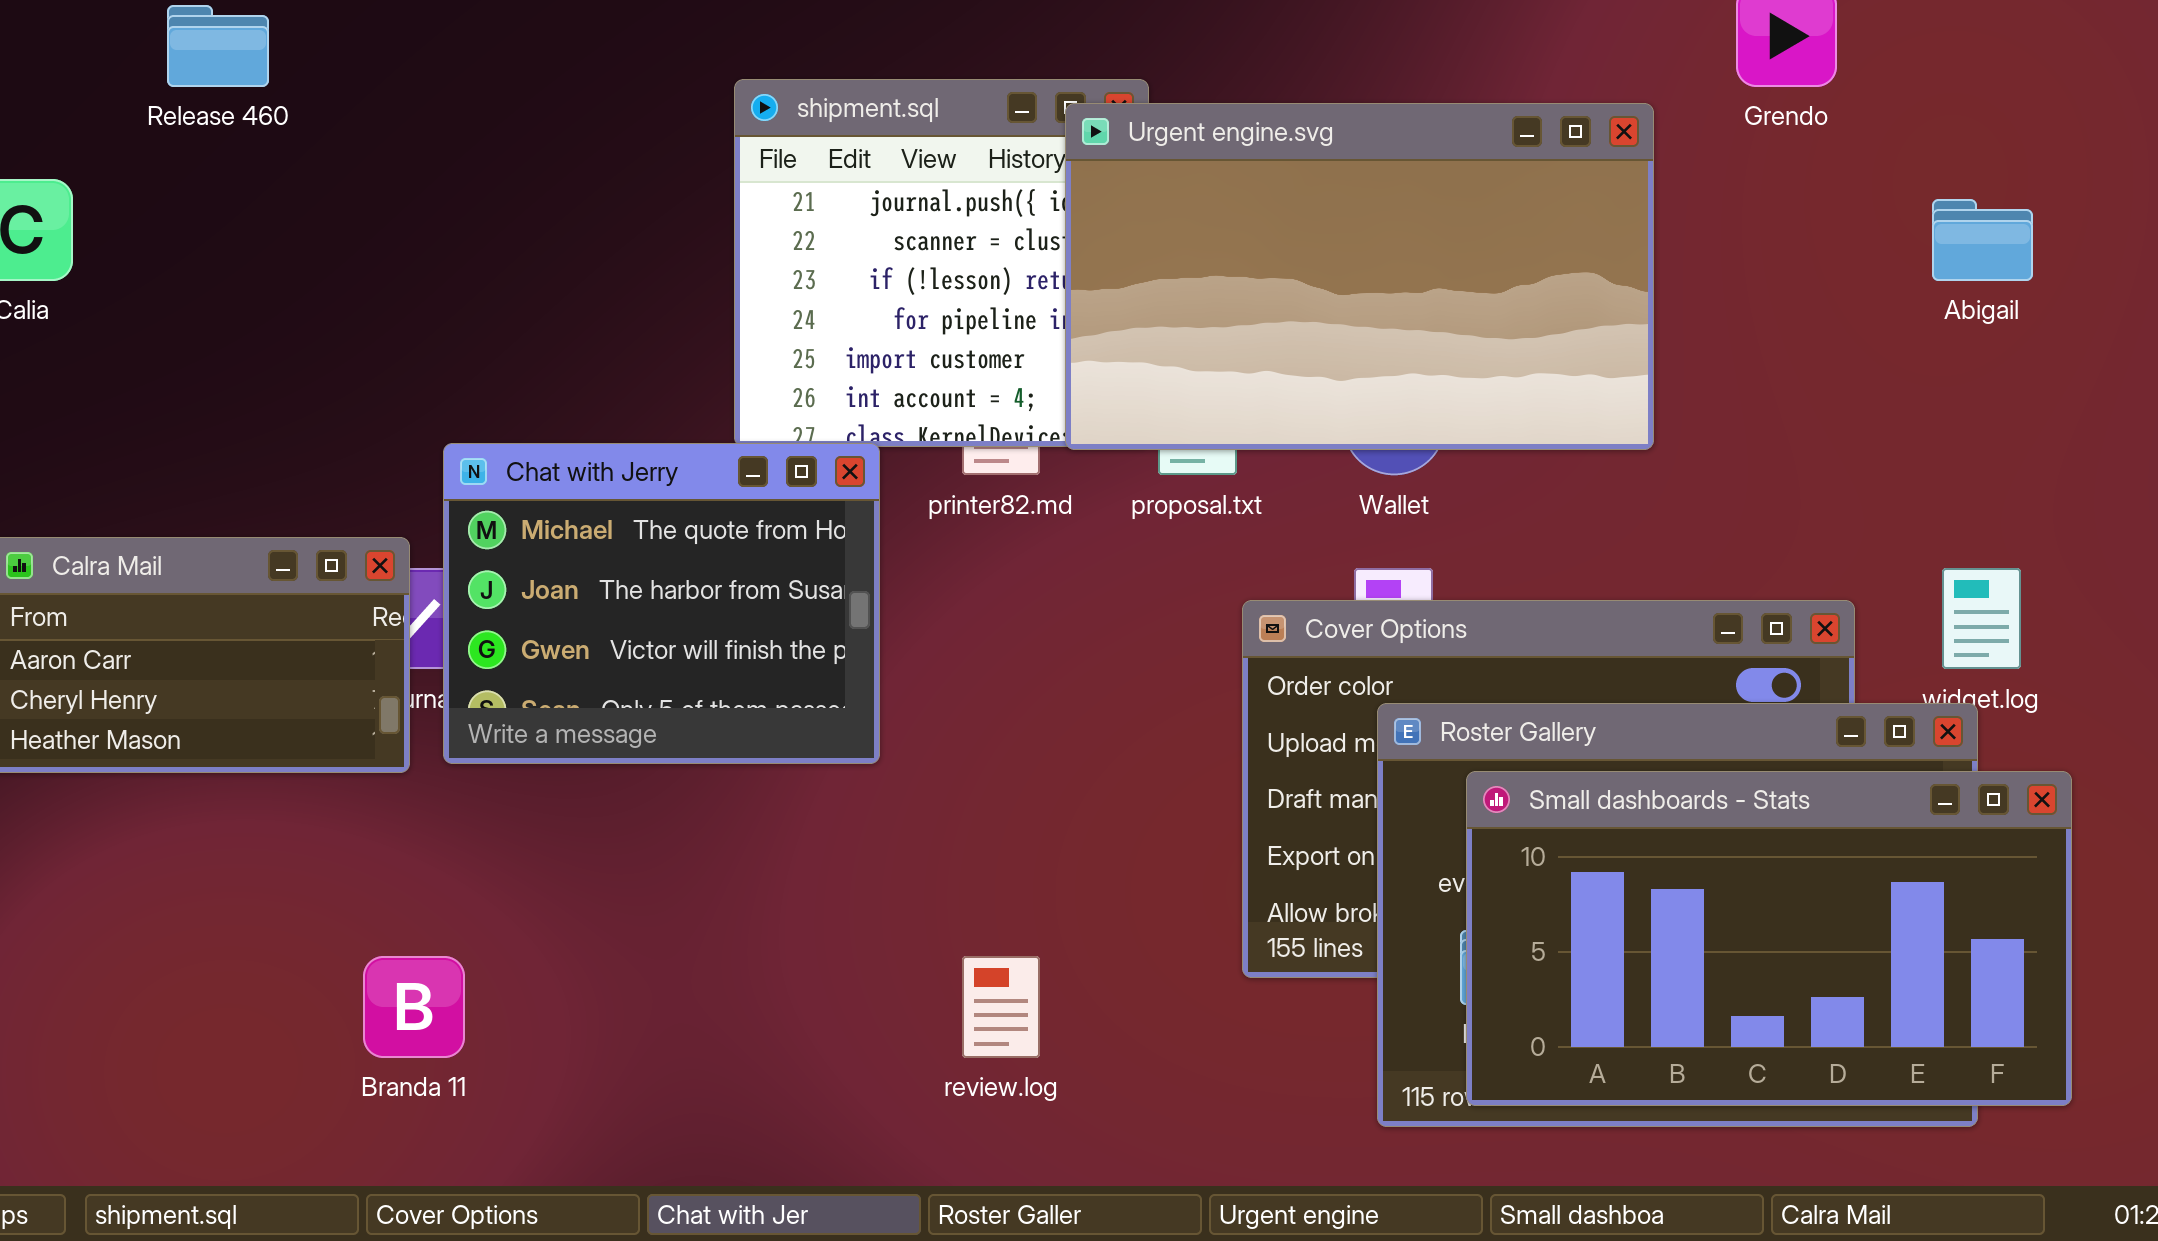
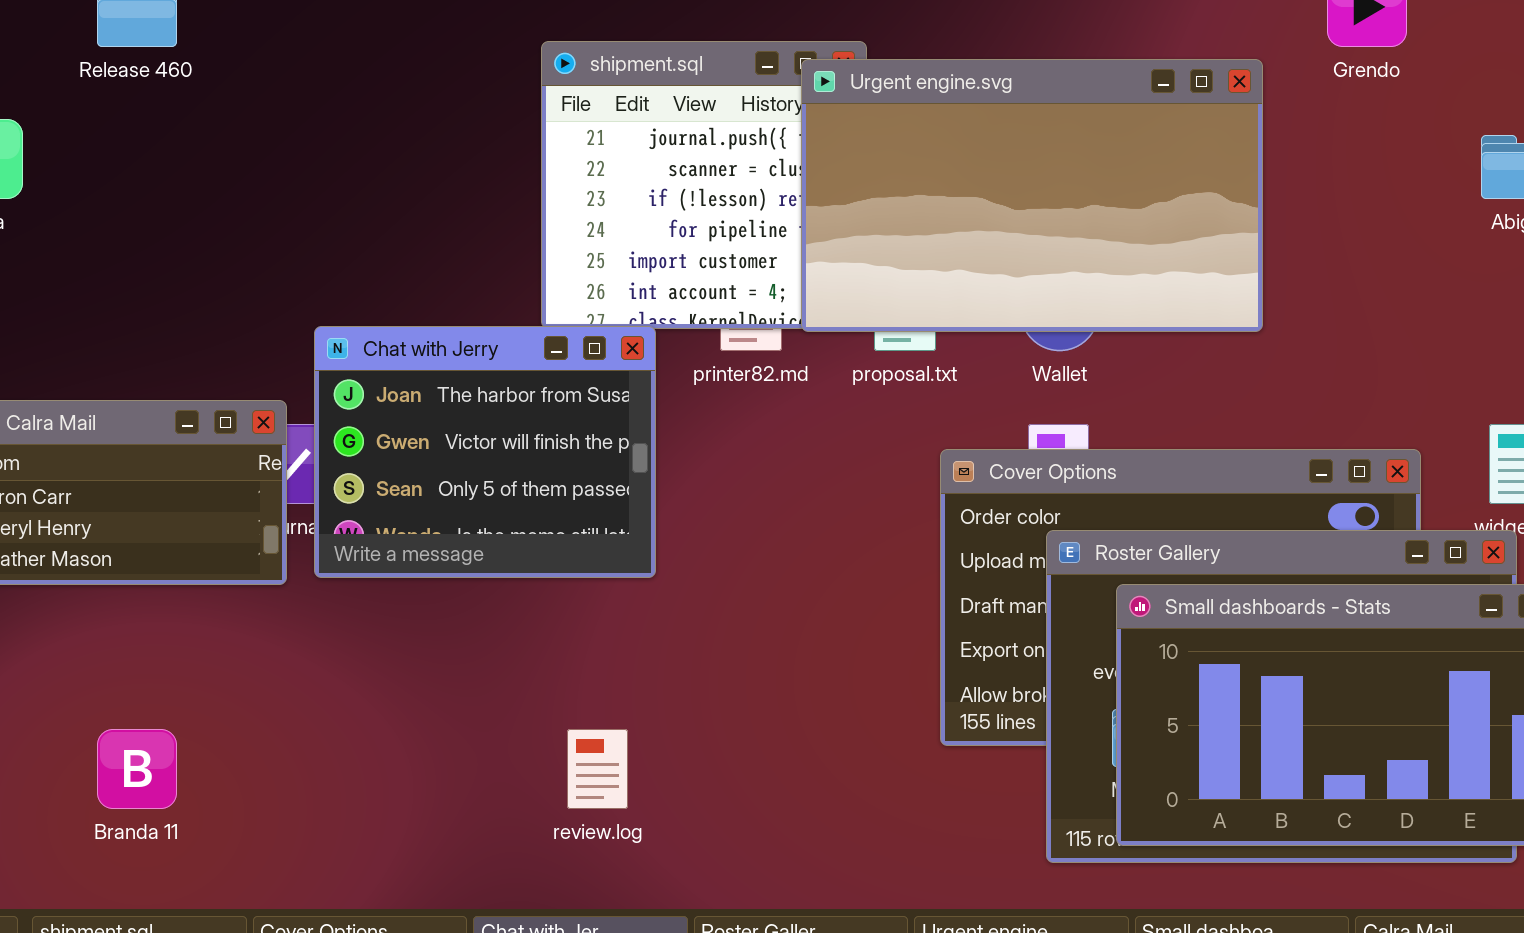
Chat with Jerry: [443,443,880,764] -> [314,326,656,578], scrolled down 1 row
Branda 11: [363,956,465,1058] -> [97,729,177,809], moved
review.log: [962,956,1040,1058] -> [567,729,628,809], moved

